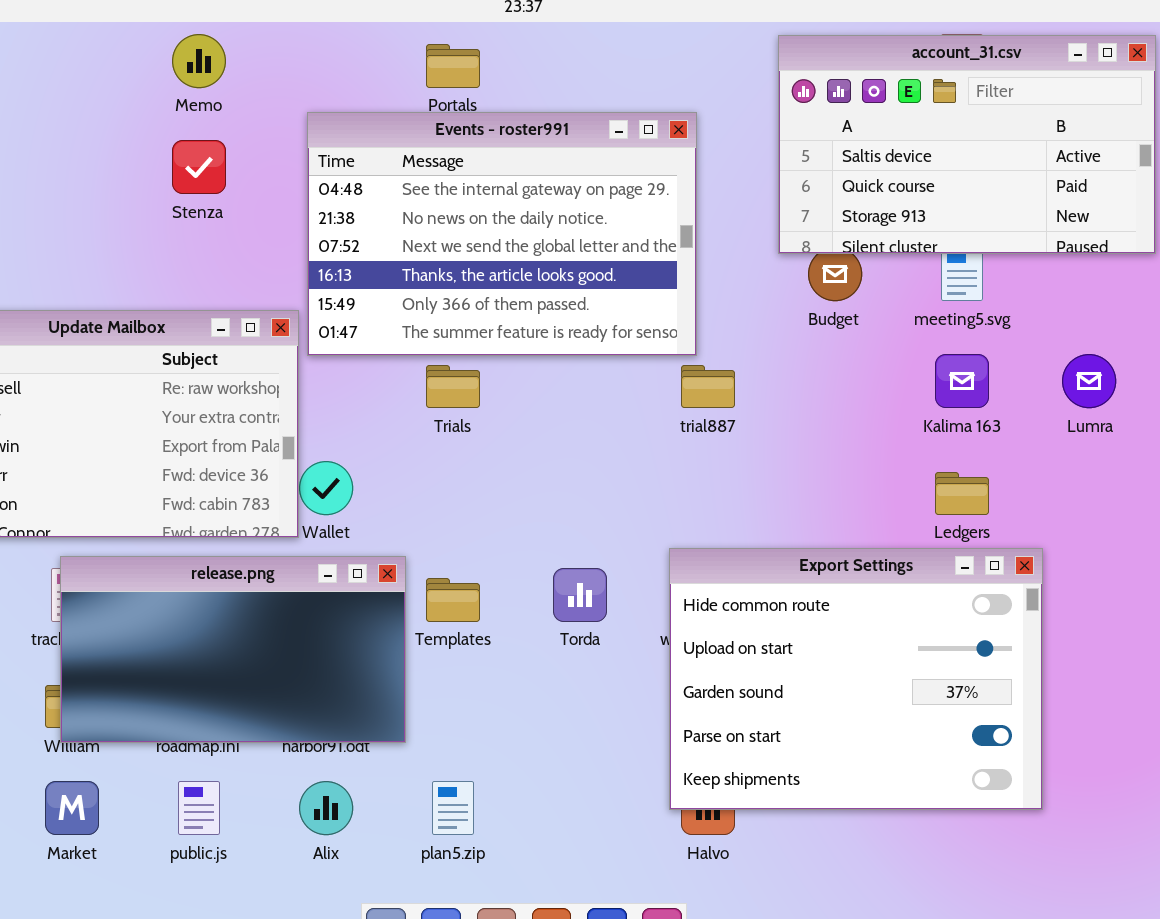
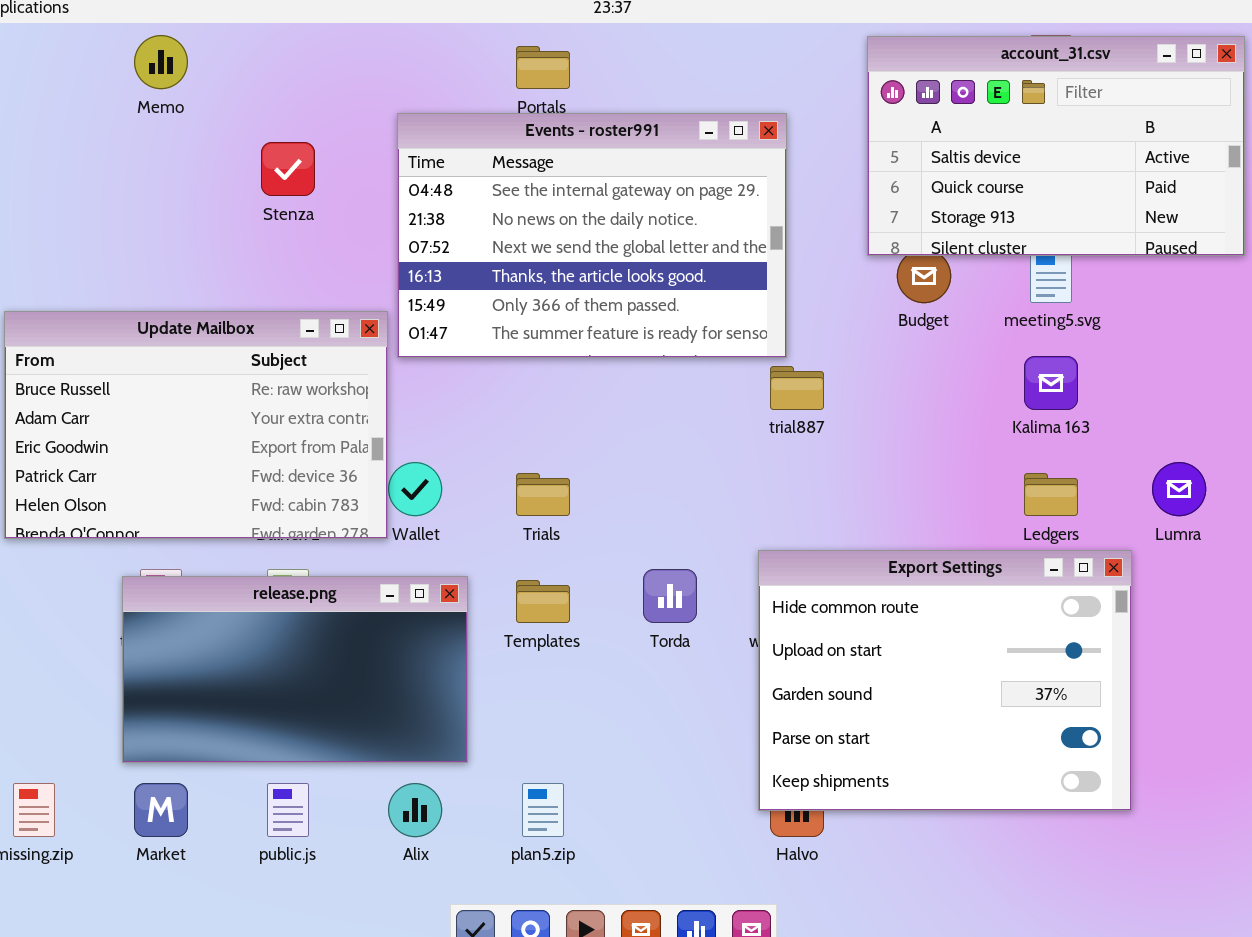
Memo: [172,34,226,88] -> [134,35,188,89], moved
Lumra: [1062,354,1116,408] -> [1152,462,1206,516], moved
Trials: [426,365,480,408] -> [516,473,570,516], moved
release.png: [60,556,406,743] -> [122,576,468,763], moved

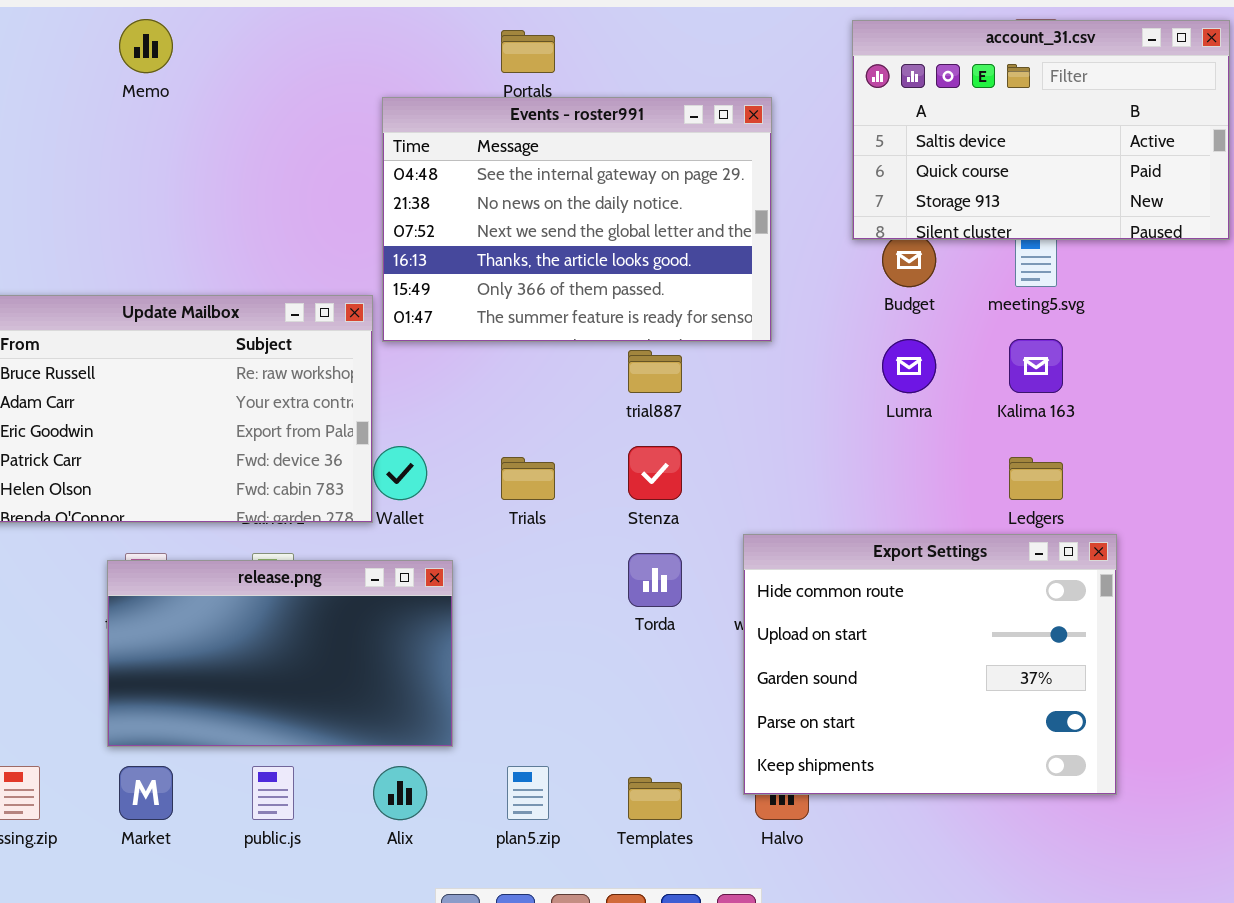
Stenza: [261,142,315,196] -> [628,446,682,500], moved
trial887: [770,366,824,410] -> [628,350,682,393], moved
Lumra: [1152,462,1206,516] -> [882,339,936,393], moved
Templates: [516,580,570,623] -> [628,777,682,820], moved

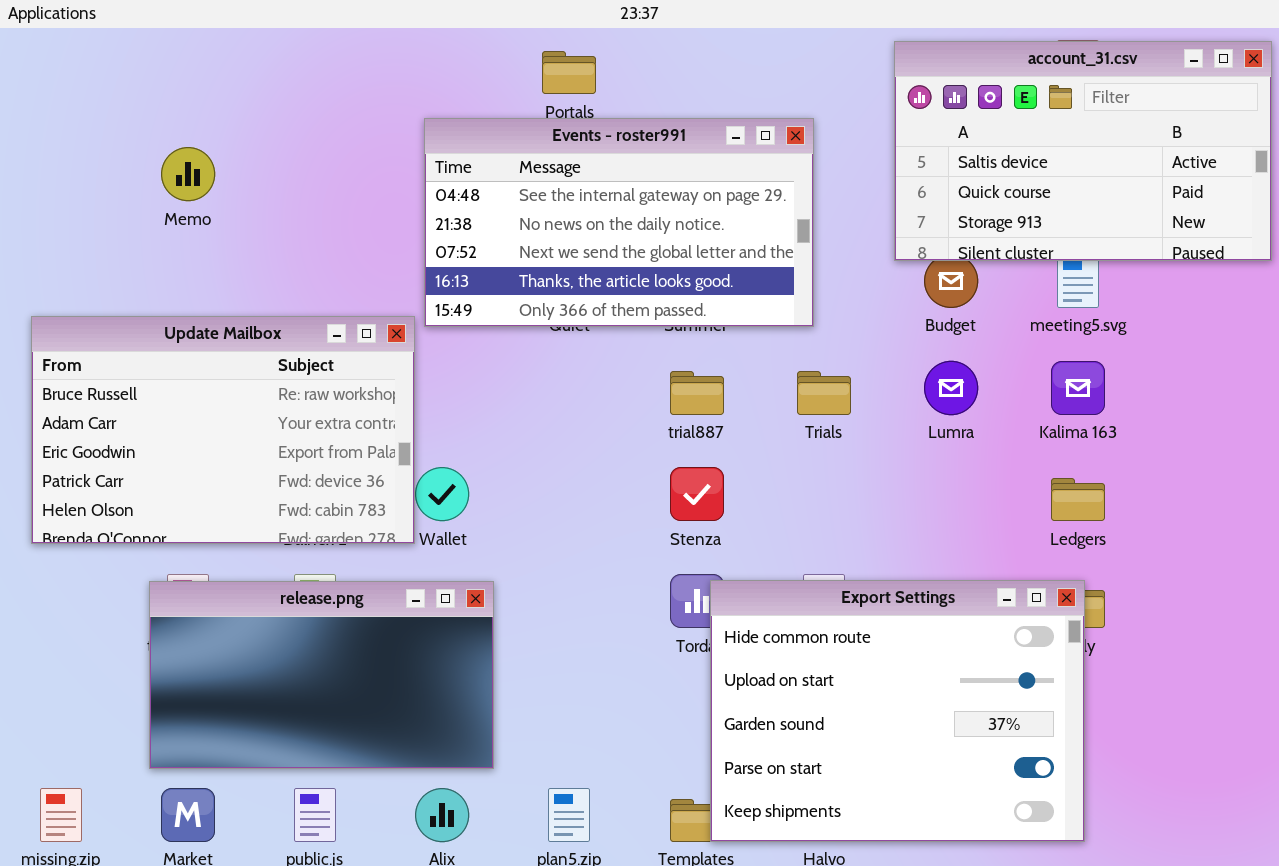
Memo: [119,19,173,73] -> [161,147,215,201], moved
Events - roster991: [382,97,772,342] -> [424,118,814,327], resized
Trials: [501,457,555,500] -> [797,371,851,415], moved
Export Settings: [743,534,1117,795] -> [710,580,1085,842], moved

